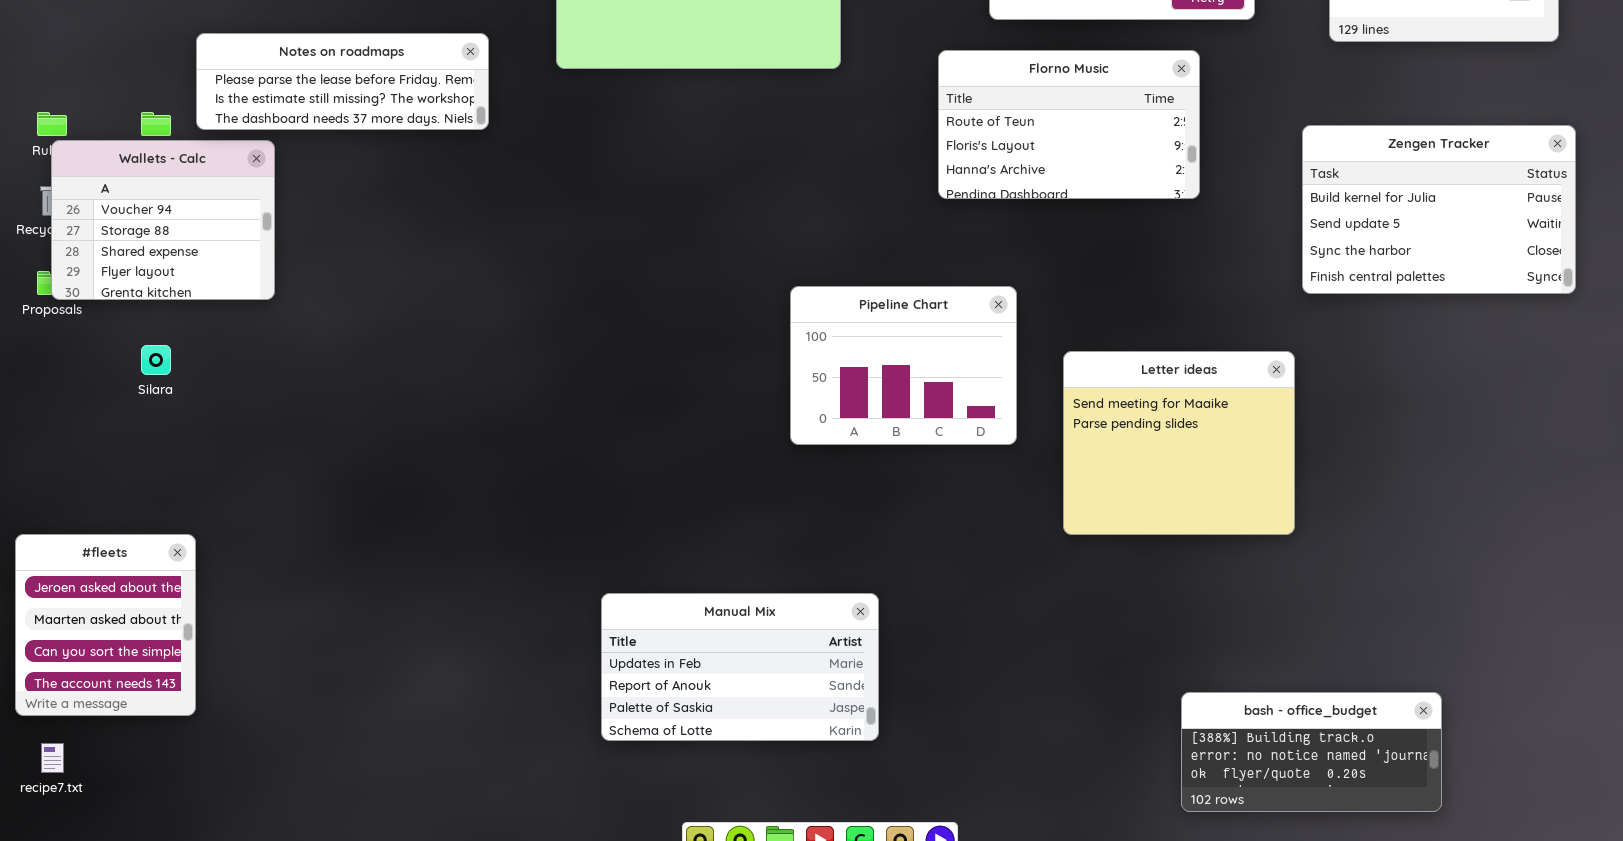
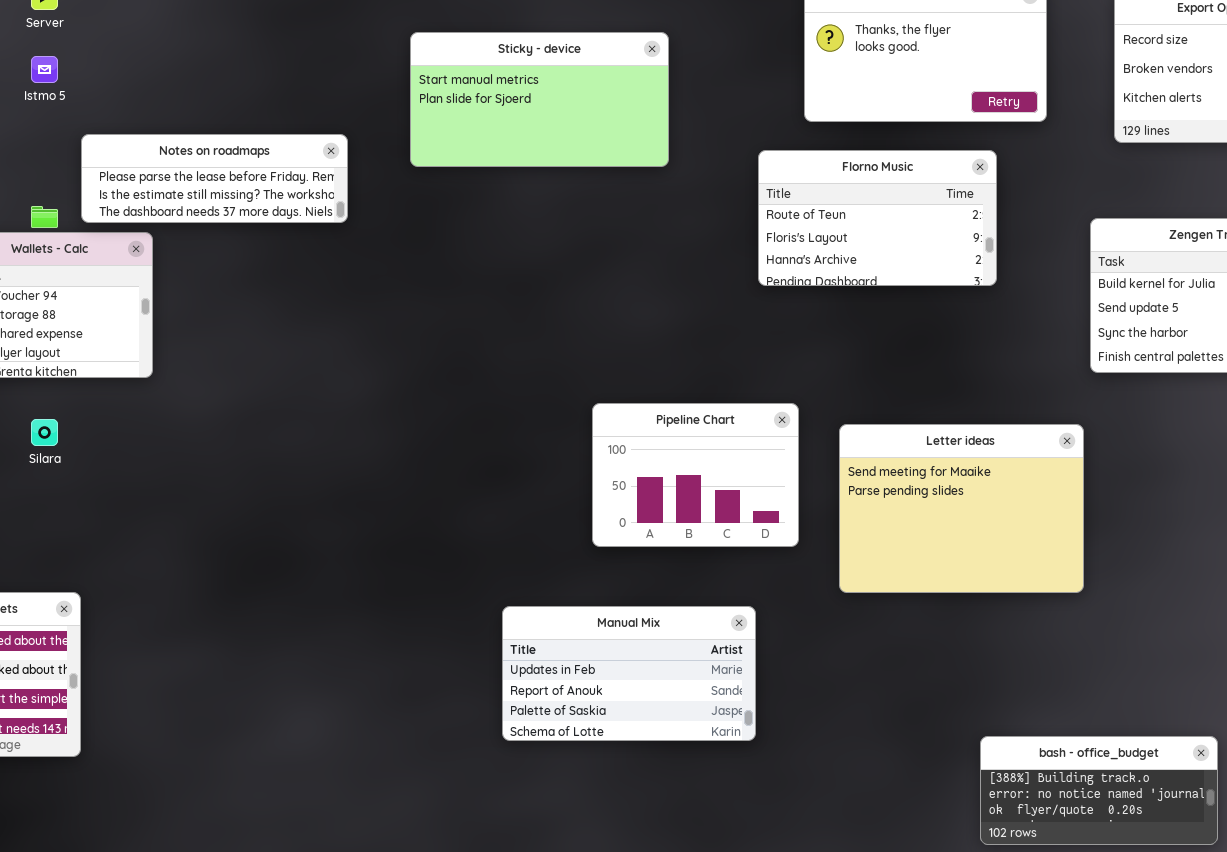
Pipeline Chart: [790,286,1017,445] -> [592,403,799,547], moved
Letter ideas: [1063,351,1295,535] -> [839,424,1084,593], resized
Manual Mix: [601,593,879,741] -> [502,606,756,741], moved

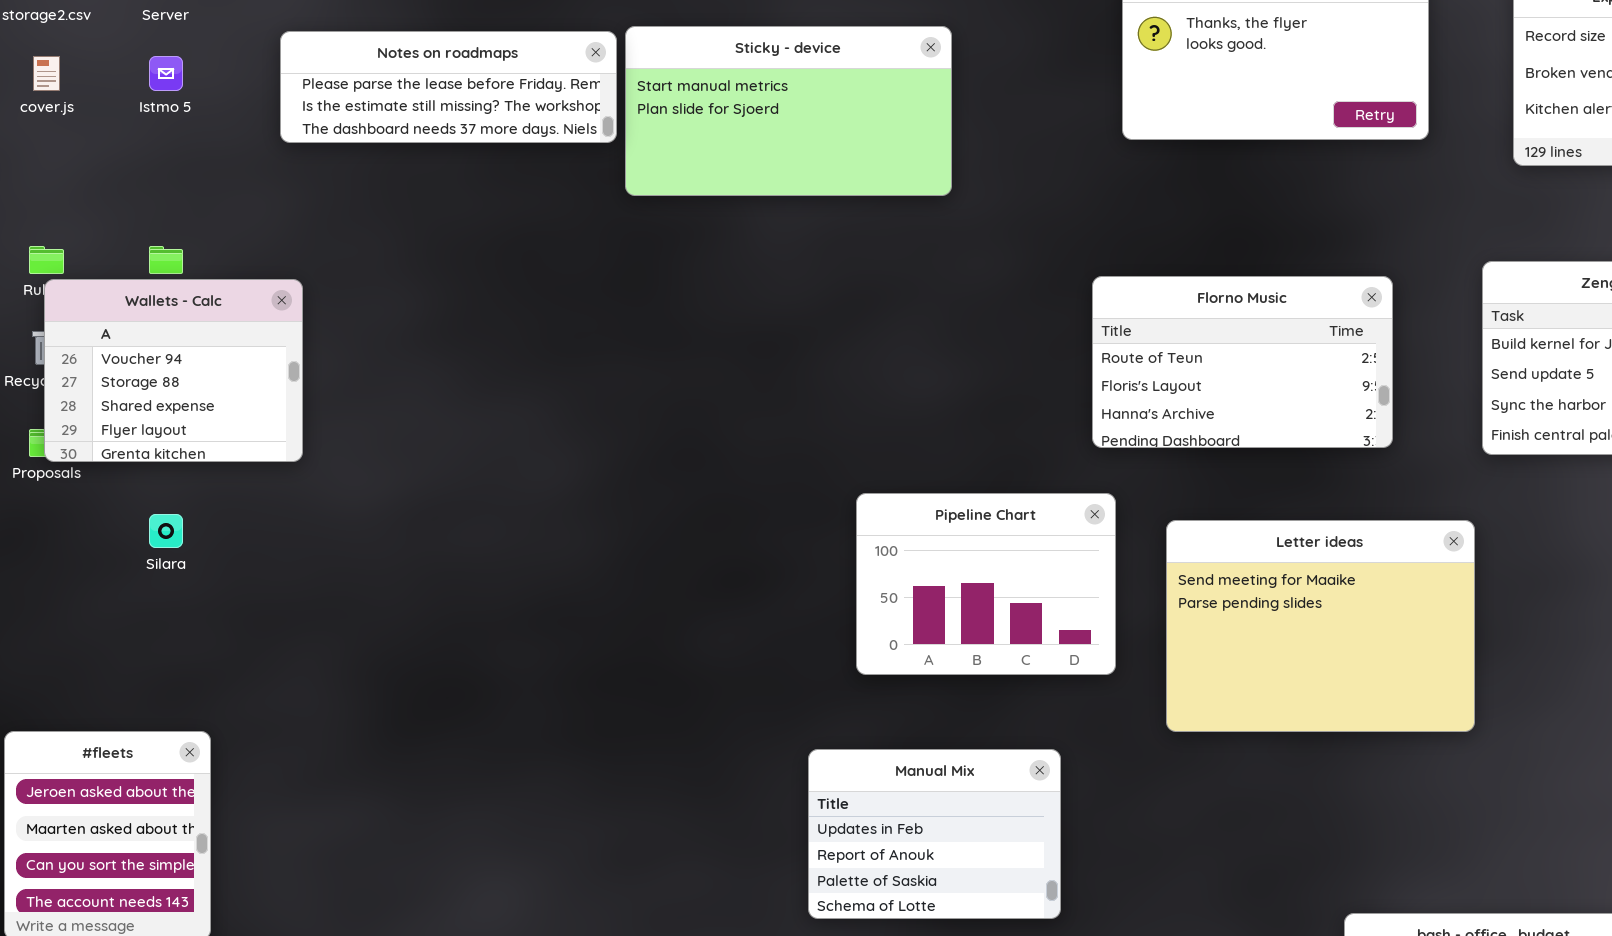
Notes on roadmaps: [81,134,348,223] -> [280,31,617,143], moved
Florno Music: [758,150,997,286] -> [1092,276,1393,448], moved
Manual Mix: [502,606,756,741] -> [808,749,1061,919], resized

